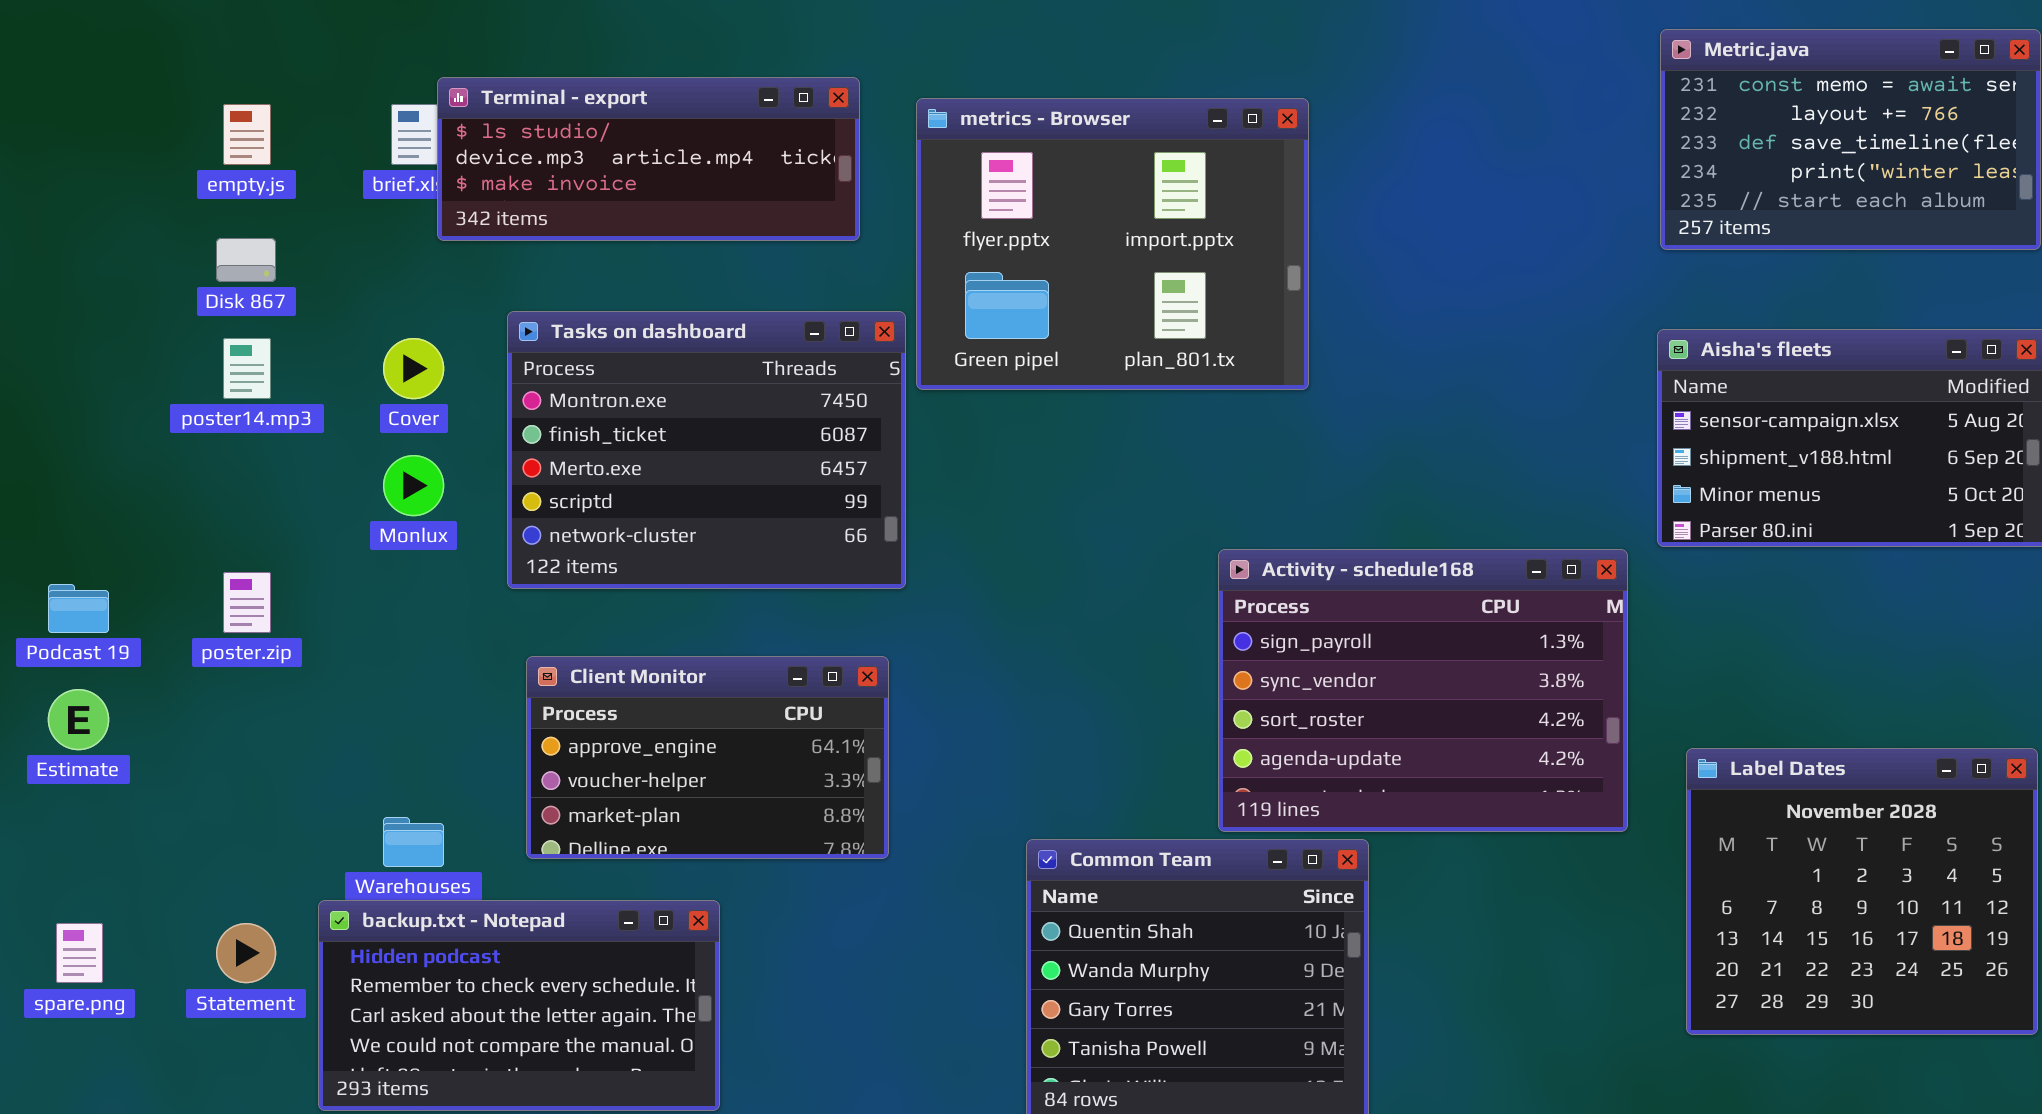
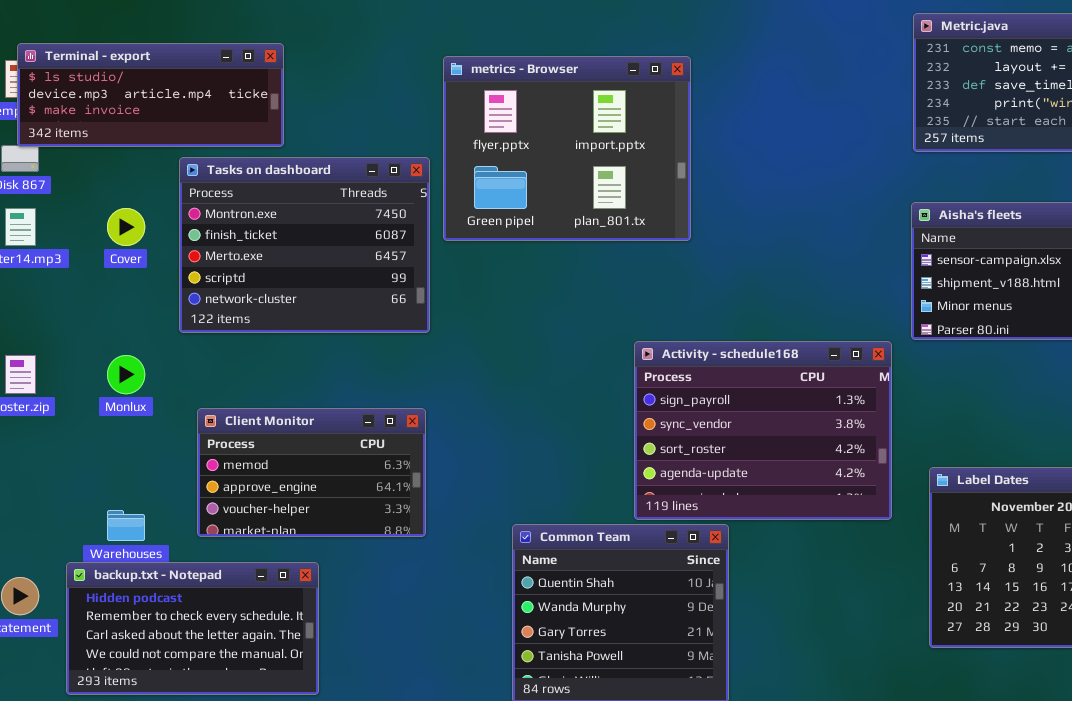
Terminal - export: [437,77,860,241] -> [17,43,284,147], moved
Tasks on dashboard: [507,311,906,589] -> [179,157,430,333], moved
Monlux: [383,455,444,516] -> [107,355,145,394], moved
Client Monitor: [526,656,889,859] -> [197,408,426,537], scrolled up 1 row

